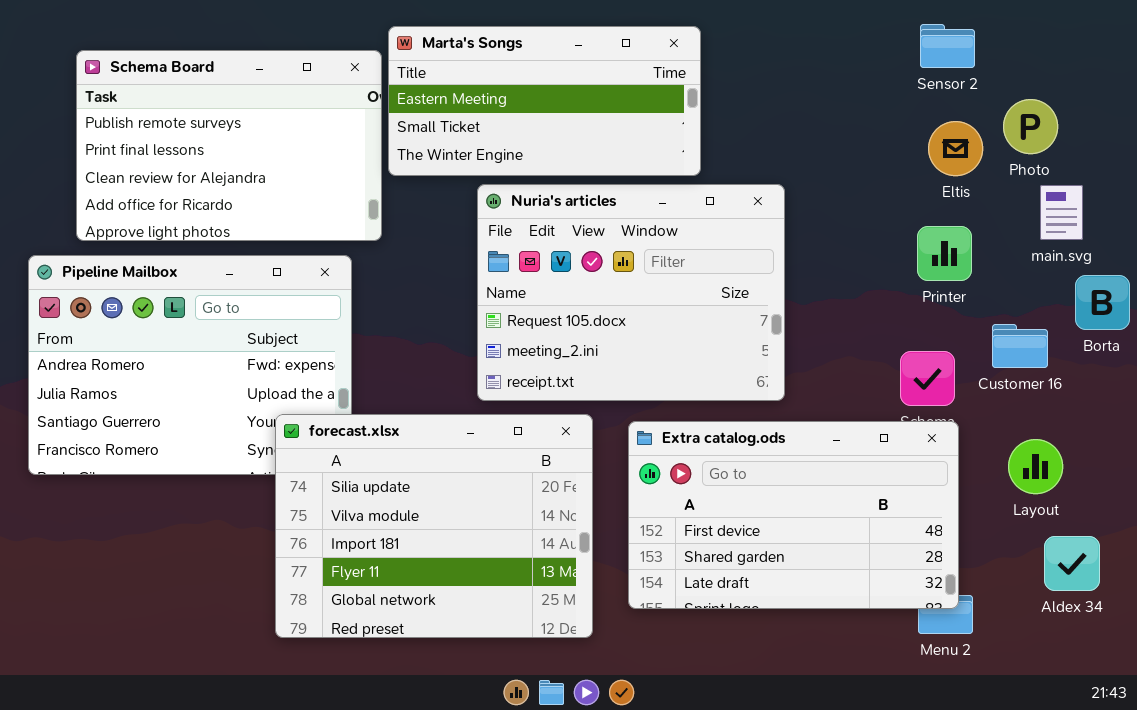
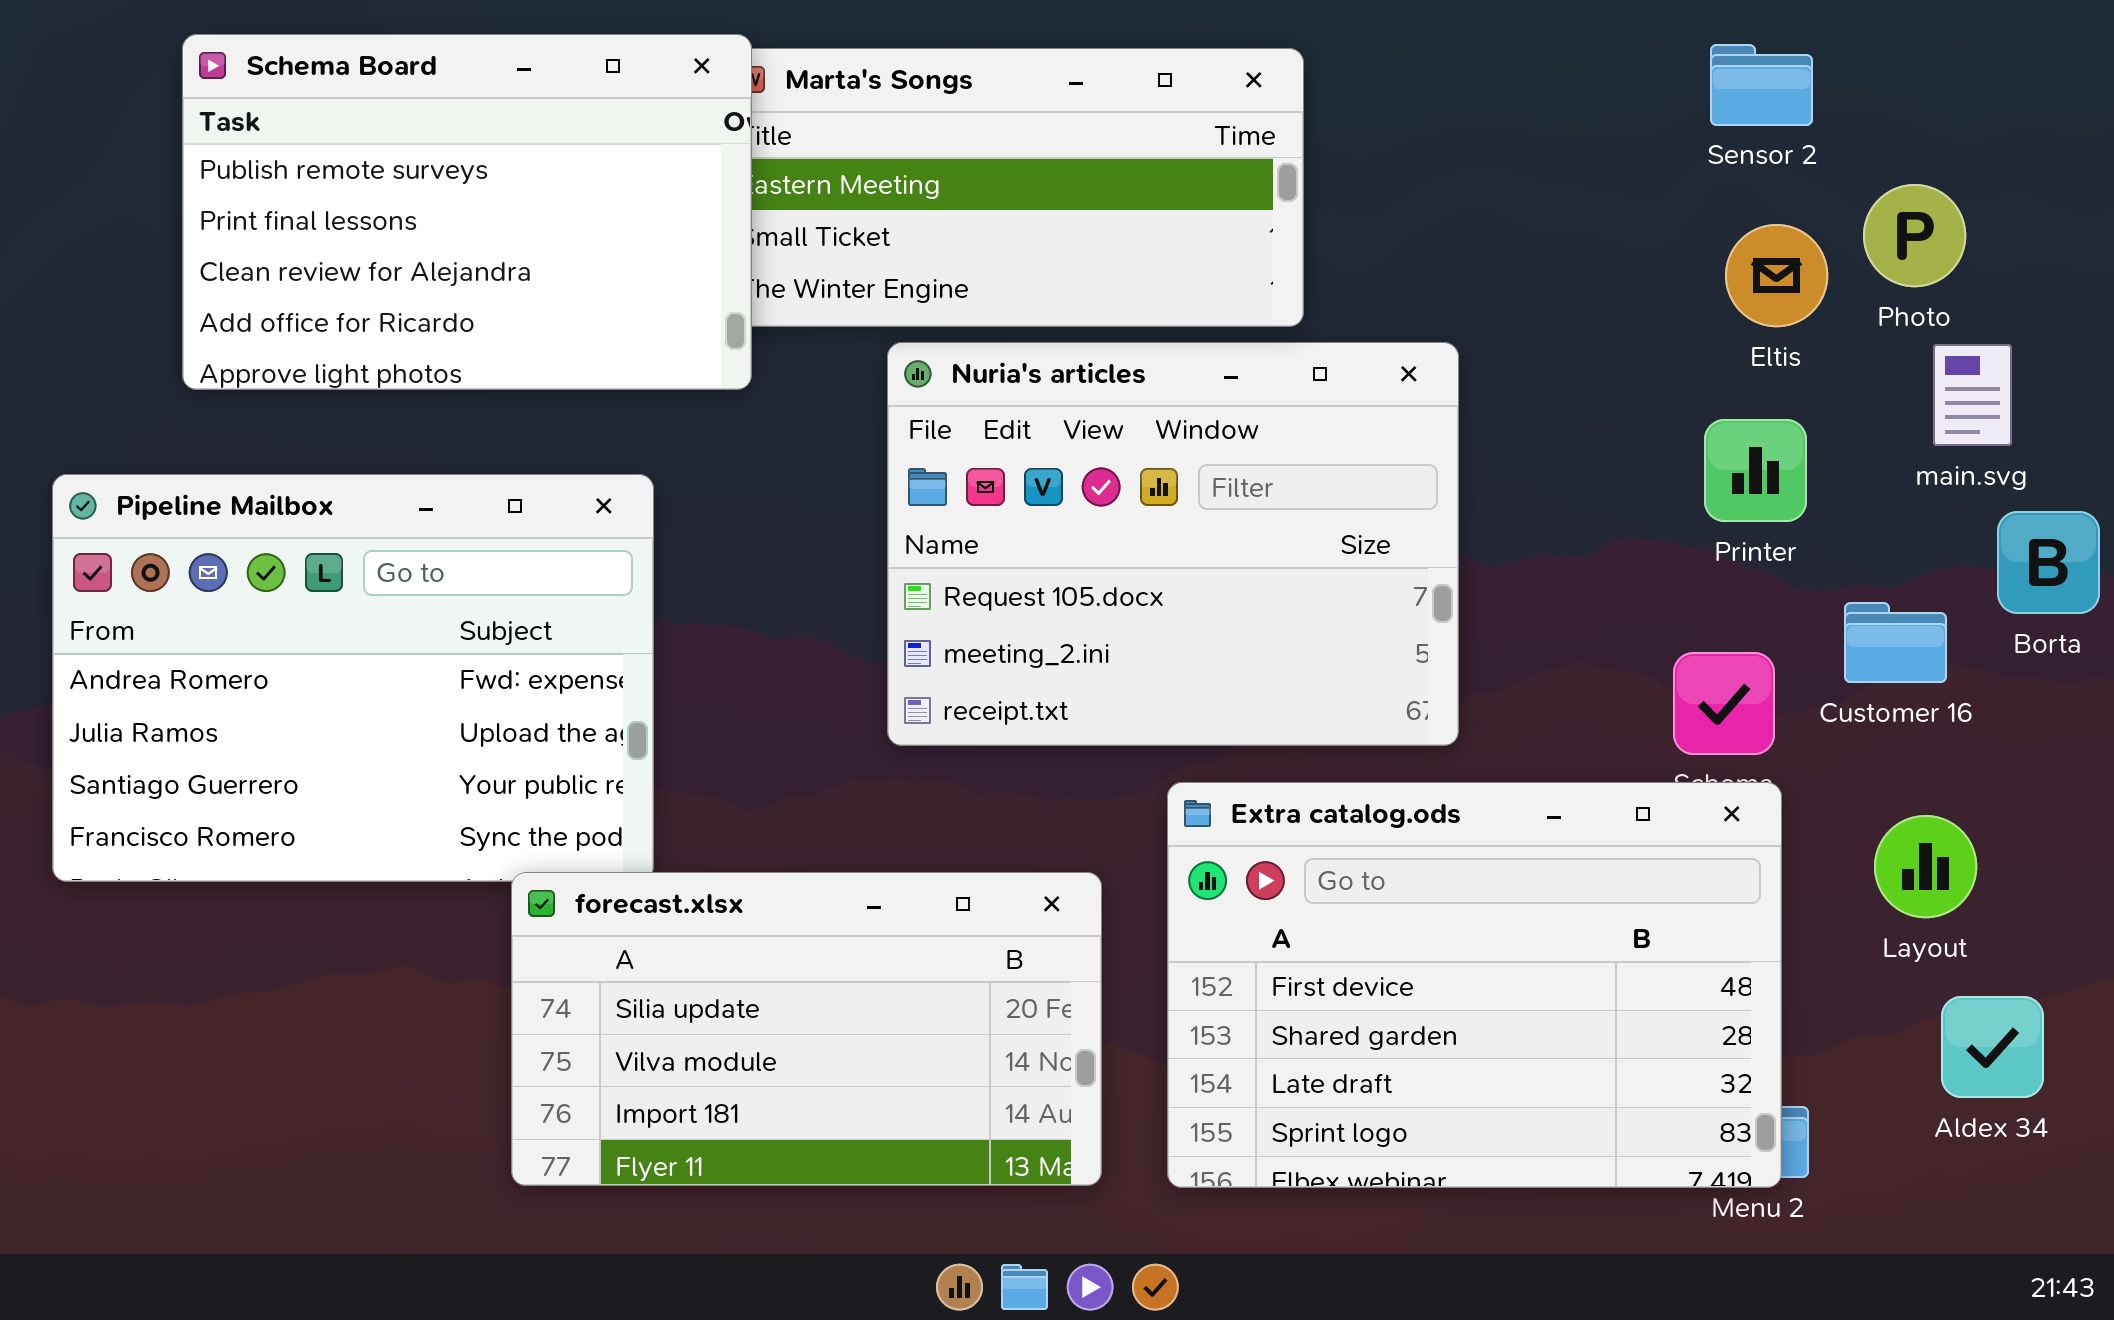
Schema Board: [76,50,382,241] -> [182,34,752,390], moved
forecast.xlsx: [275,414,593,638] -> [511,872,1102,1186], resized
Extra catalog.ods: [628,421,959,609] -> [1167,782,1782,1188], resized

